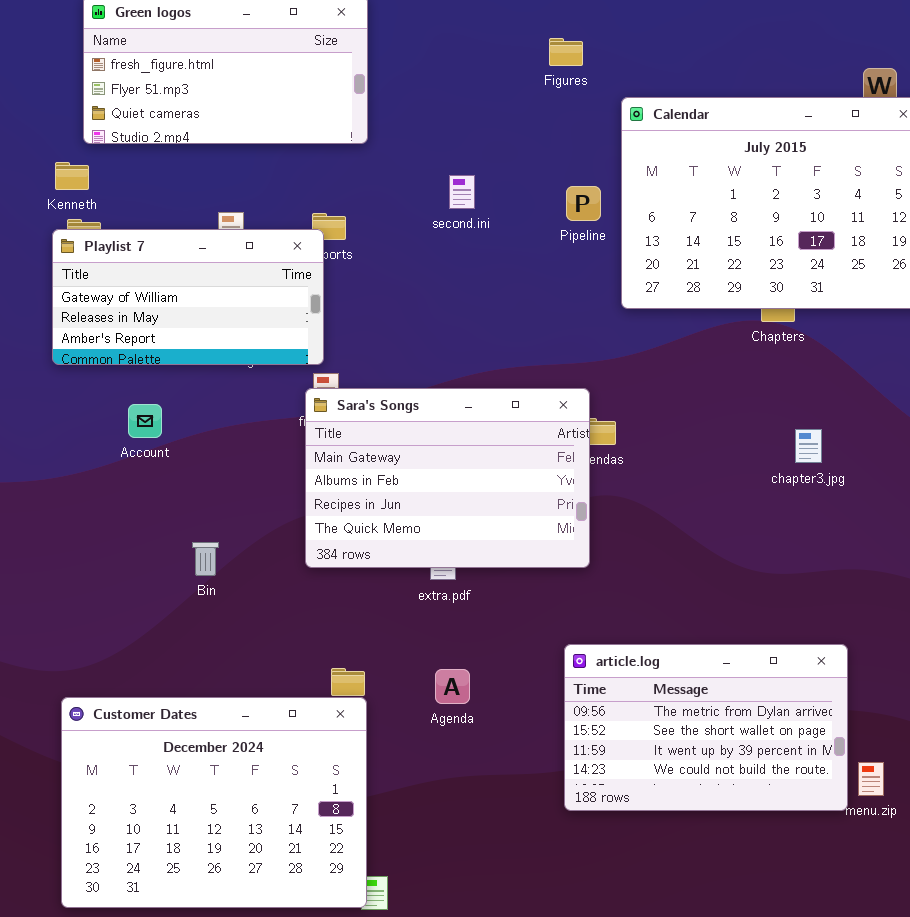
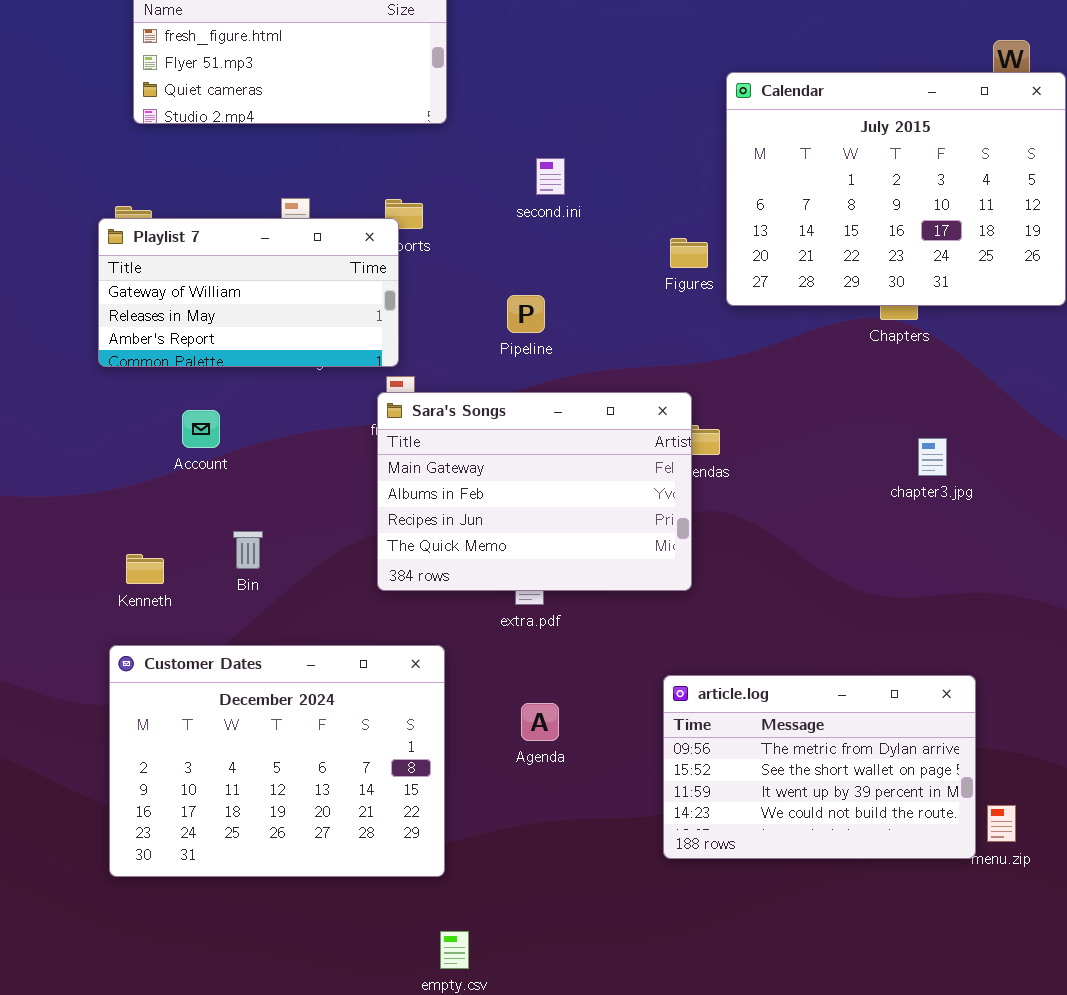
Figures: [549,38,583,66] -> [670,238,708,268], moved
Kenneth: [55,162,89,190] -> [126,554,164,584], moved
Pipeline: [566,186,601,221] -> [507,295,545,333], moved
Bin: [192,542,219,576] -> [233,531,263,569], moved
Customer Dates: [61,697,367,908] -> [109,645,445,877], moved

